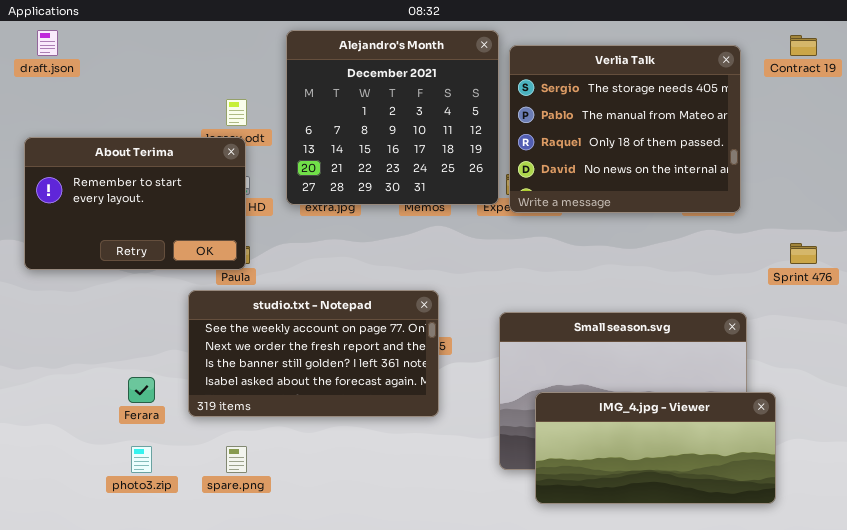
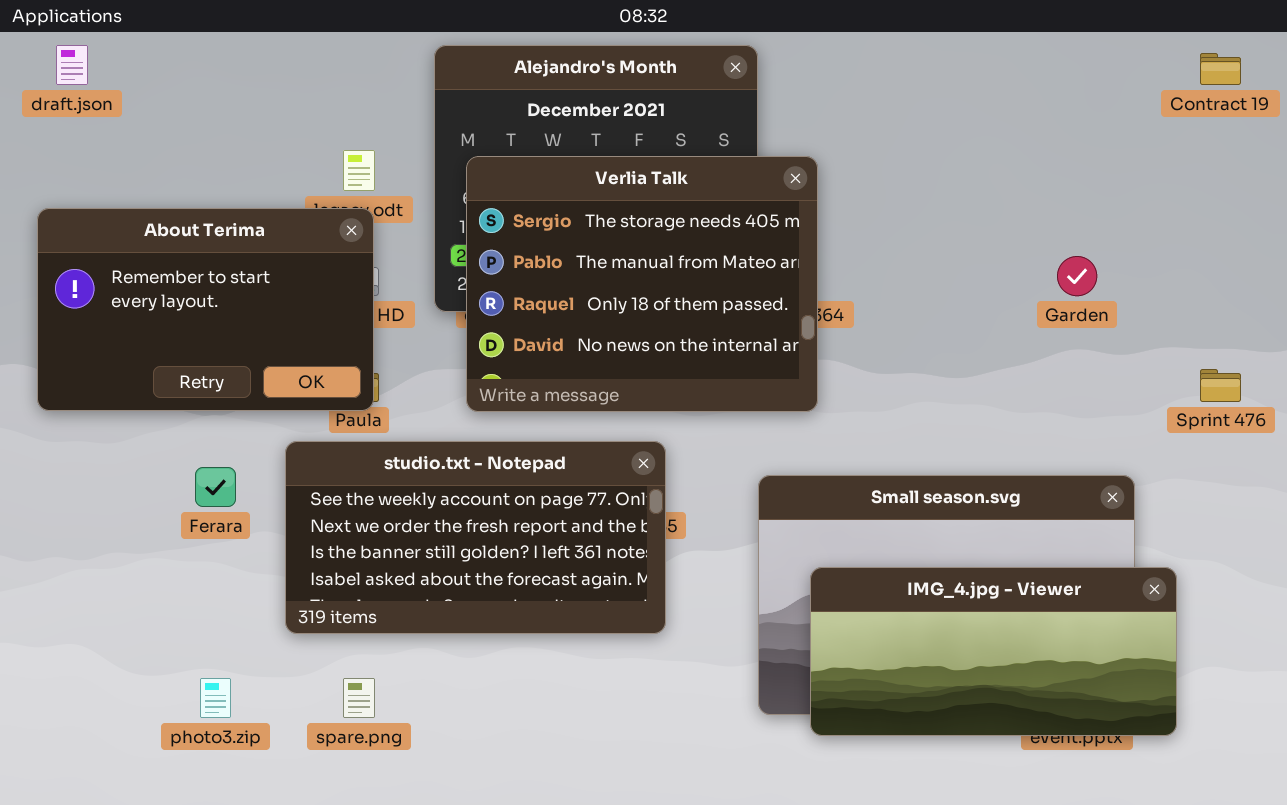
Verlia Talk: [509,45,741,213] -> [466,156,818,412], moved
Ferara: [128,377,155,403] -> [195,467,236,507], moved
IMG_4.jpg - Viewer: [535,392,776,504] -> [810,567,1177,736], moved

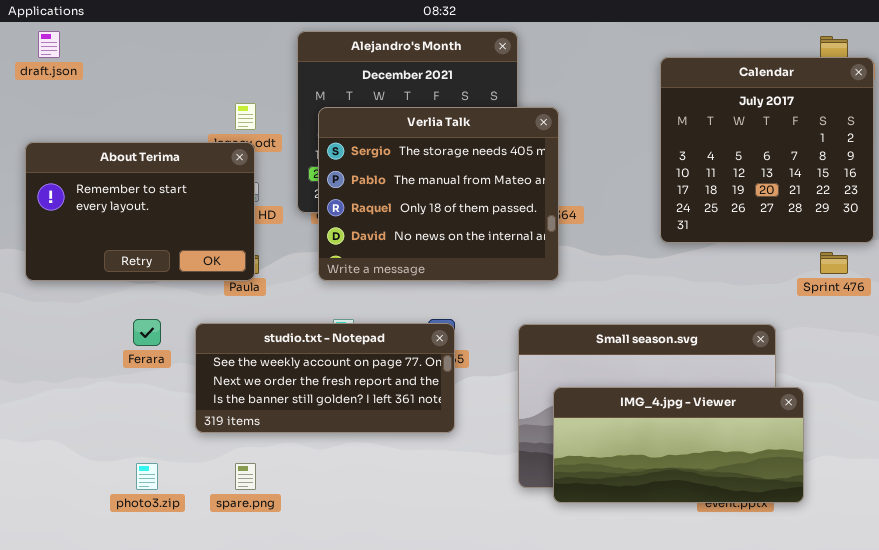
Calendar: none -> [660,57,874,243], opened
studio.txt - Notepad: [285,441,666,634] -> [195,323,455,433], resized

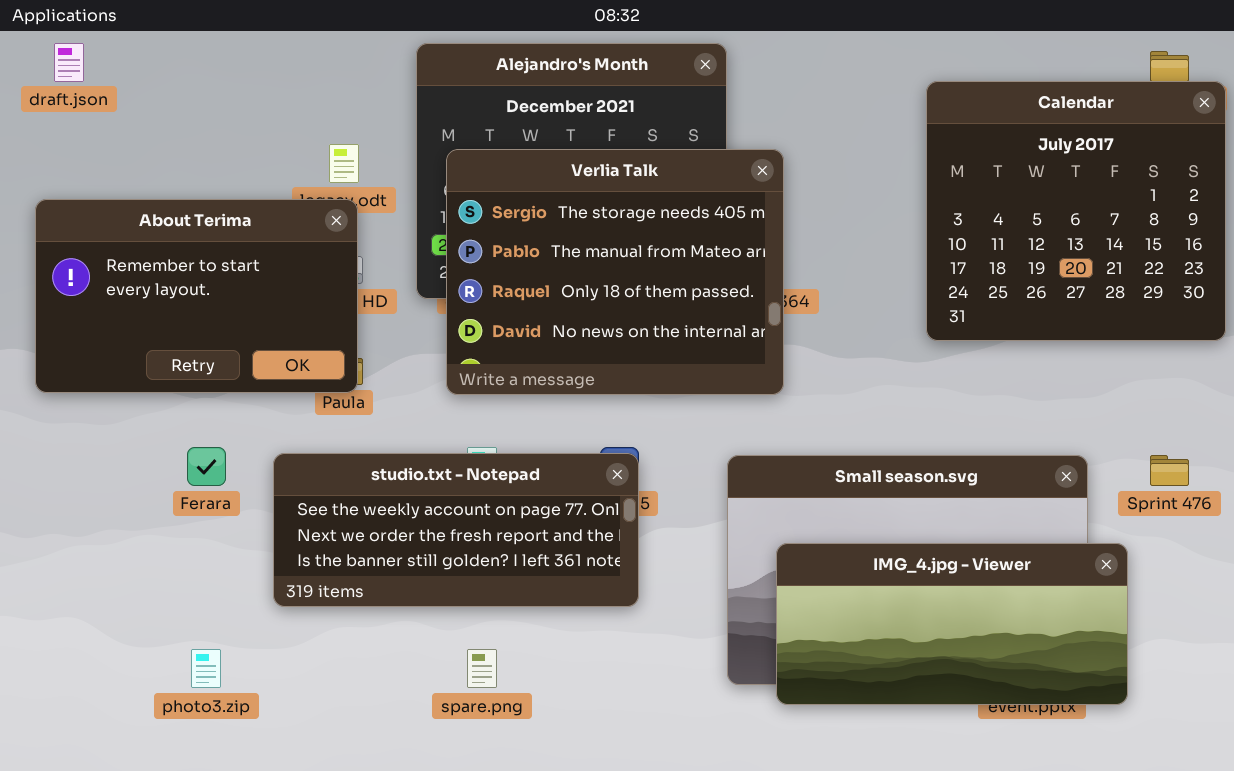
Sprint 476: [820,252,848,274] -> [1150,455,1189,486], moved
spare.png: [235,463,256,490] -> [467,649,497,688], moved

